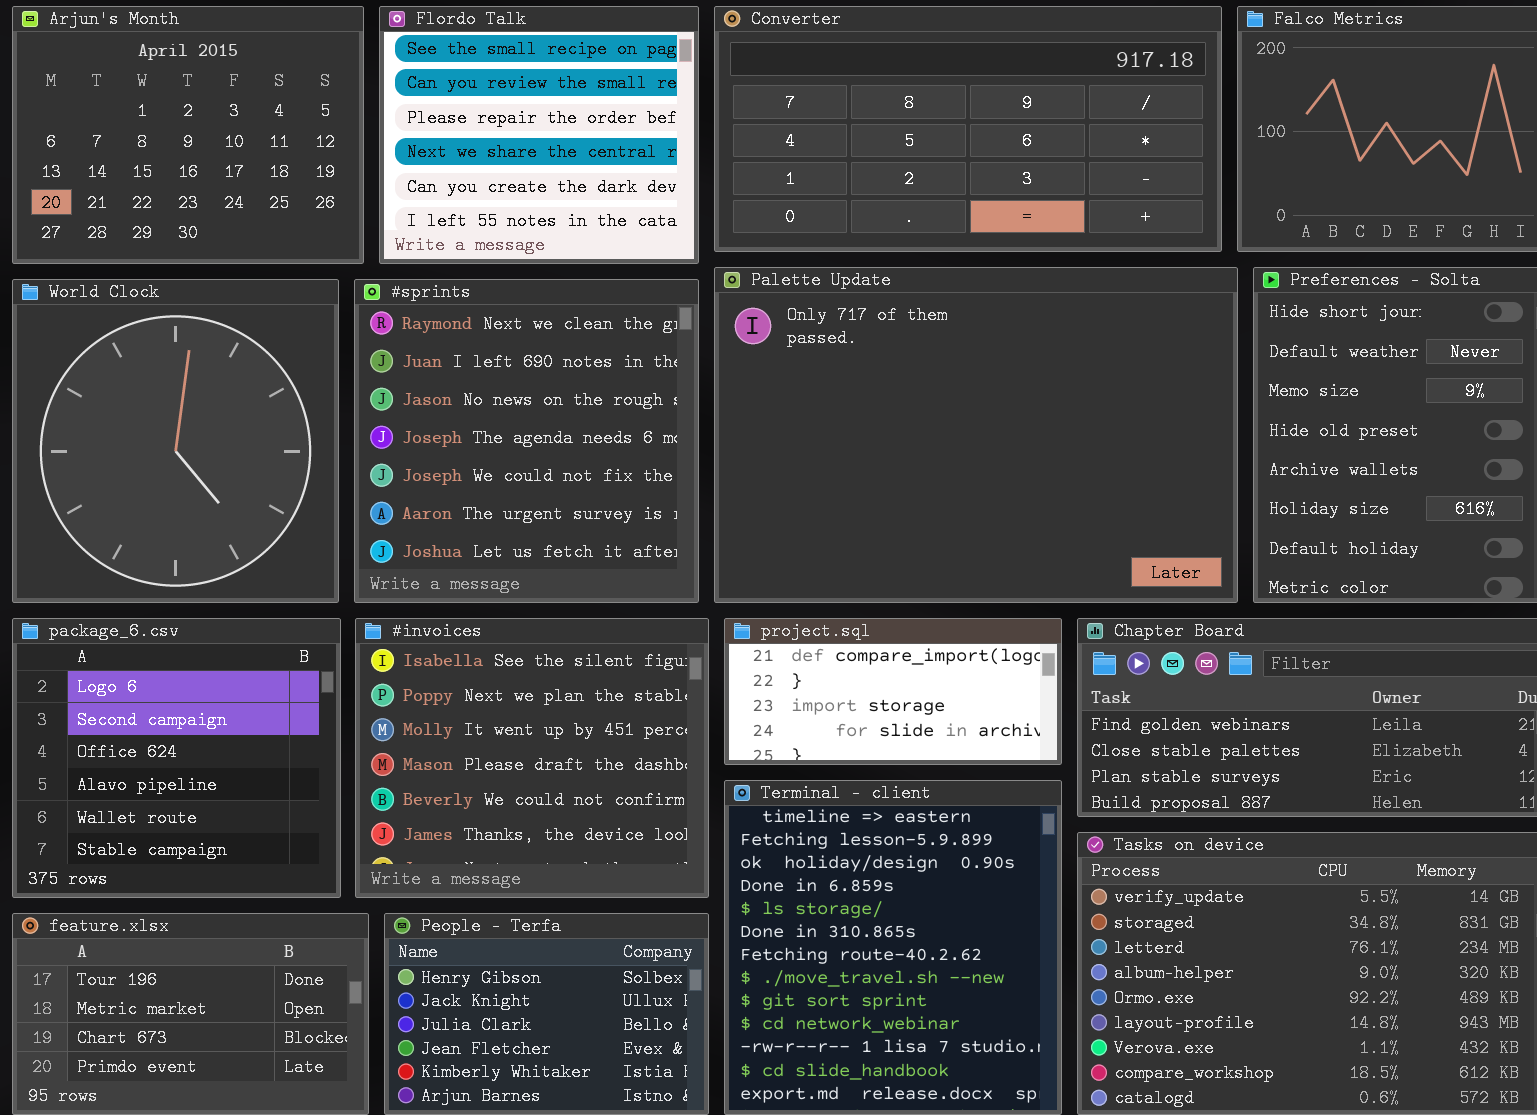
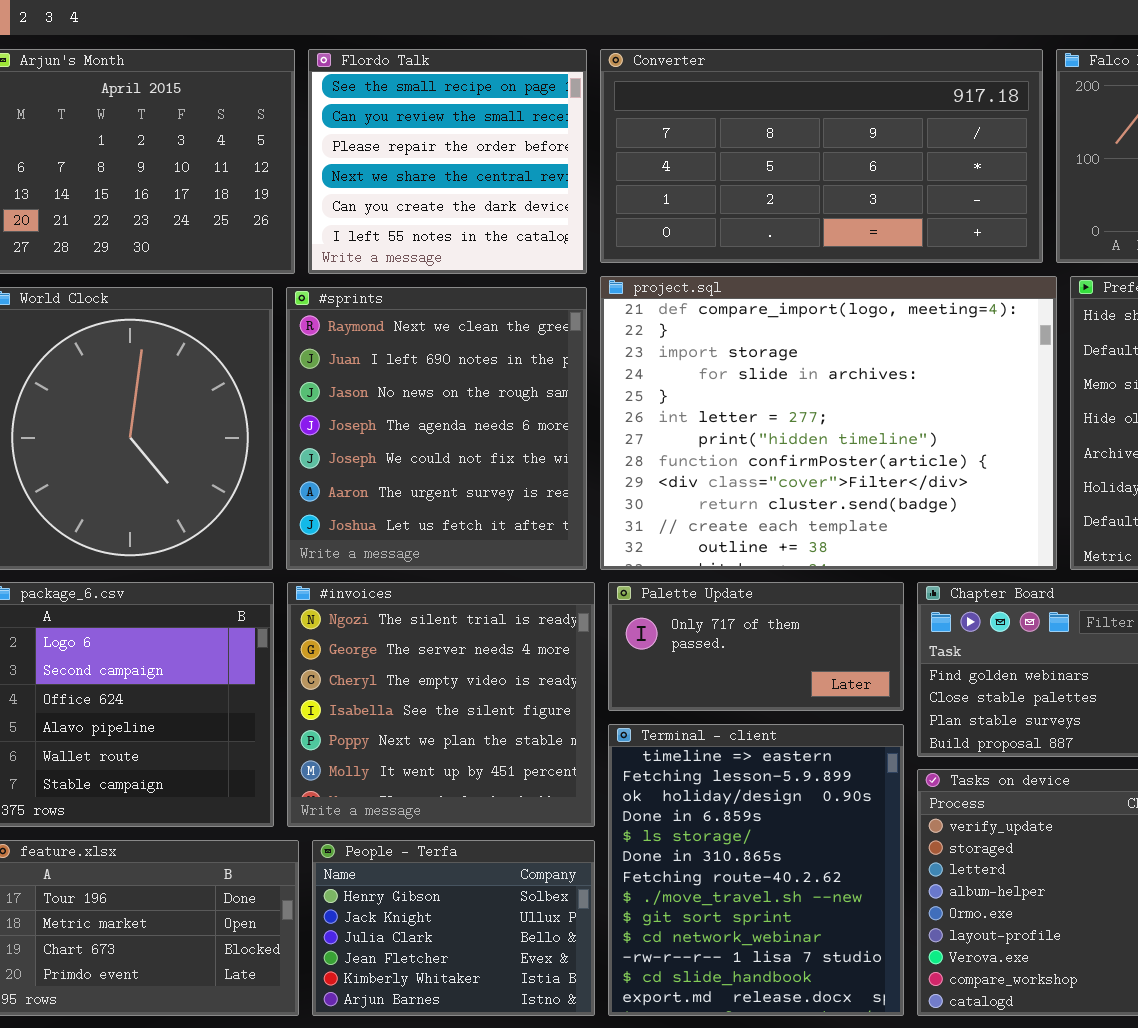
Palette Update: [714,267,1238,603] -> [608,582,904,711], moved, resized
#invoices: [355,618,709,898] -> [287,582,595,827], scrolled up 3 rows
project.sql: [724,618,1062,765] -> [600,276,1057,570], moved, resized

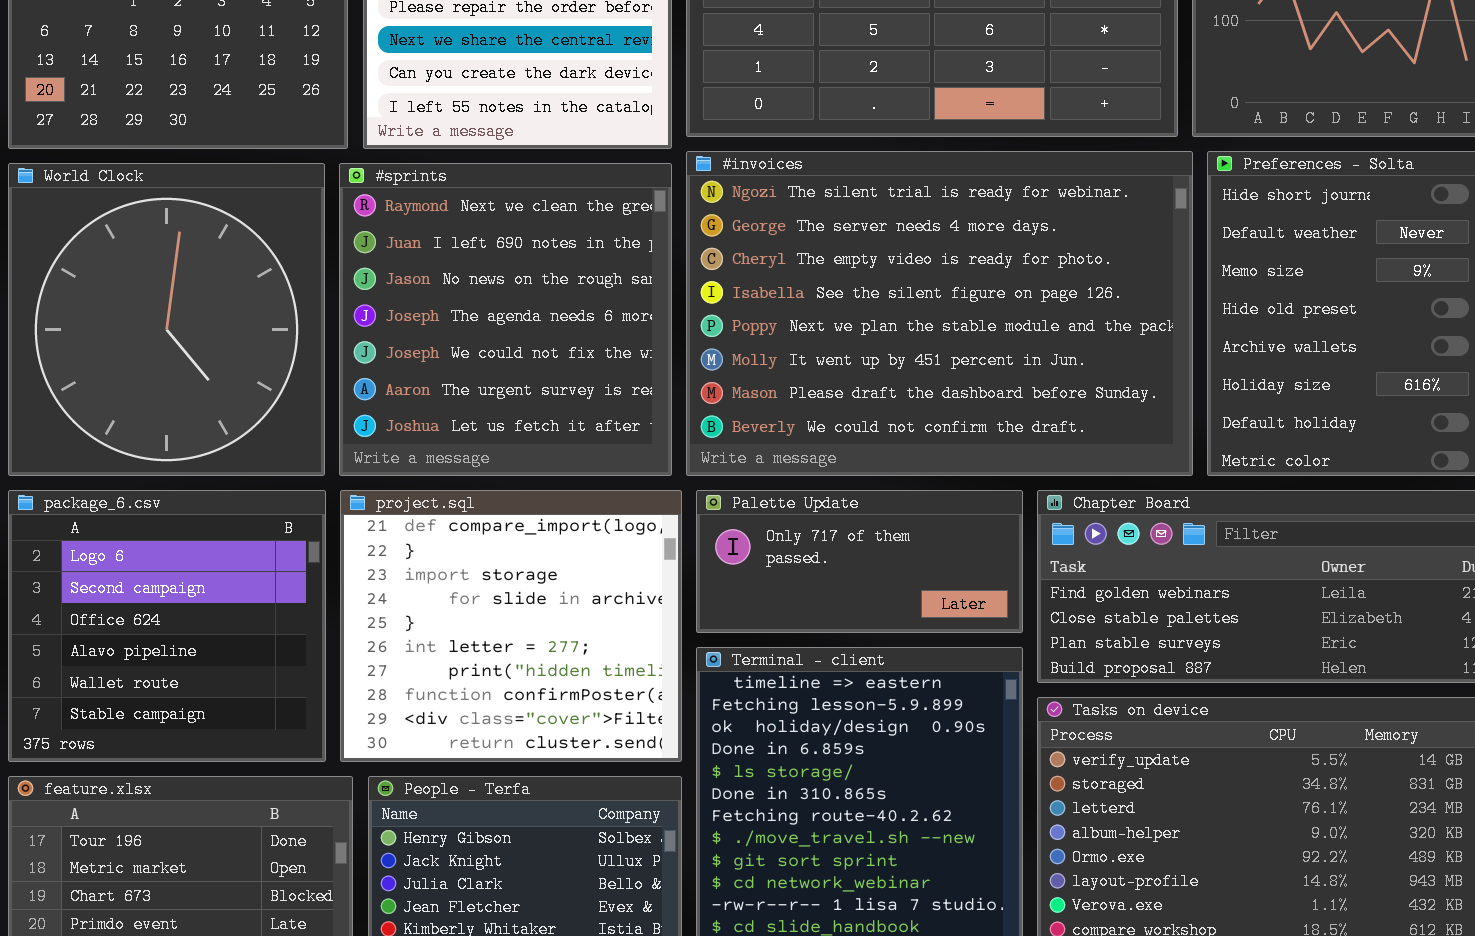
project.sql: [600,276,1057,570] -> [340,490,682,762], moved, resized
#invoices: [287,582,595,827] -> [686,151,1193,476], moved, resized

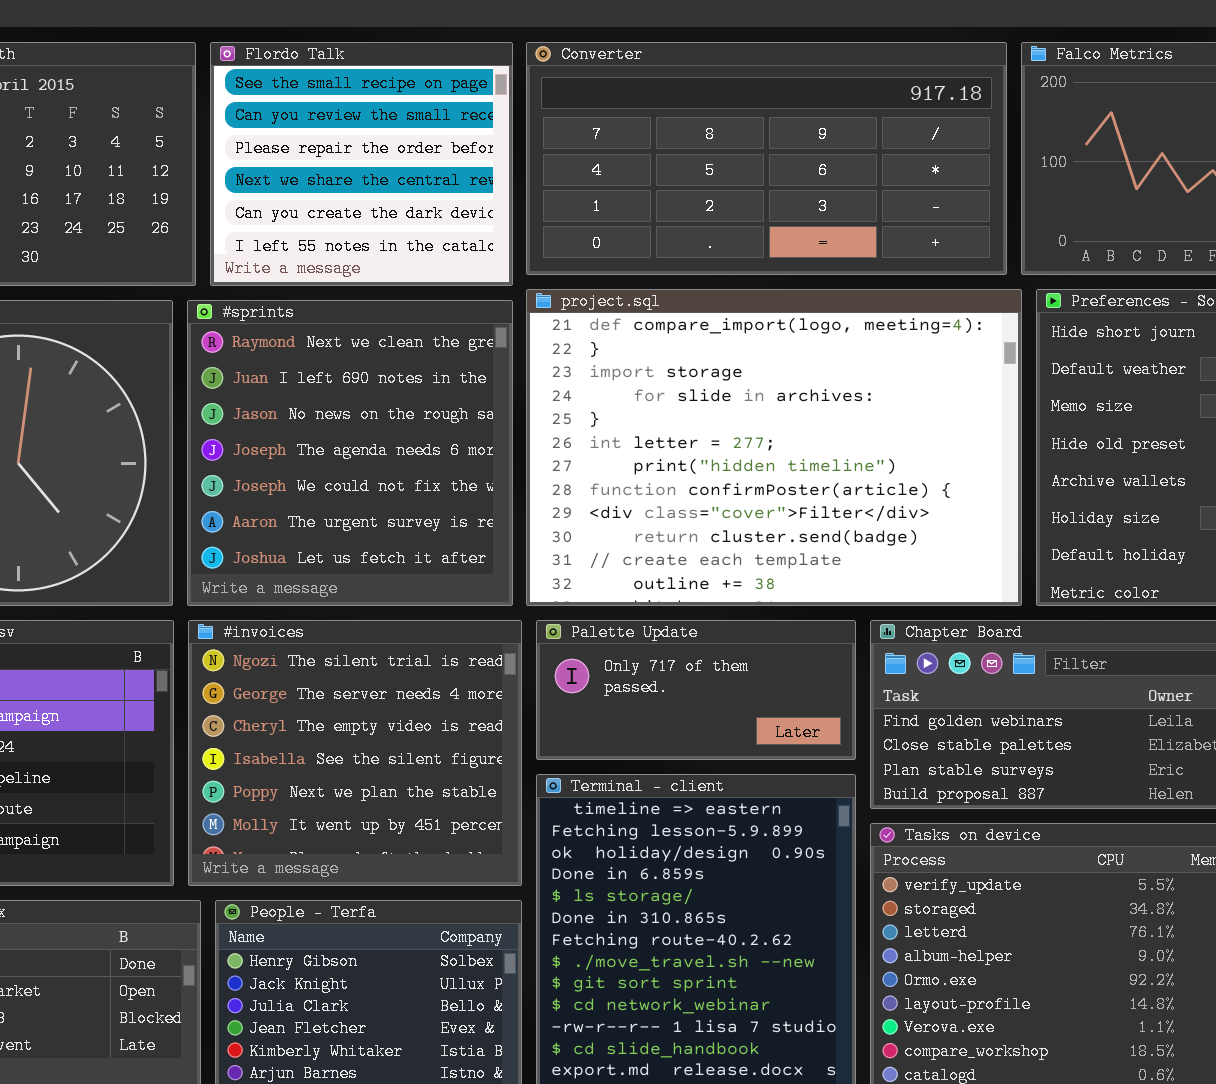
#invoices: [686,151,1193,476] -> [188,620,522,886], moved, resized
project.sql: [340,490,682,762] -> [526,289,1022,606], moved, resized

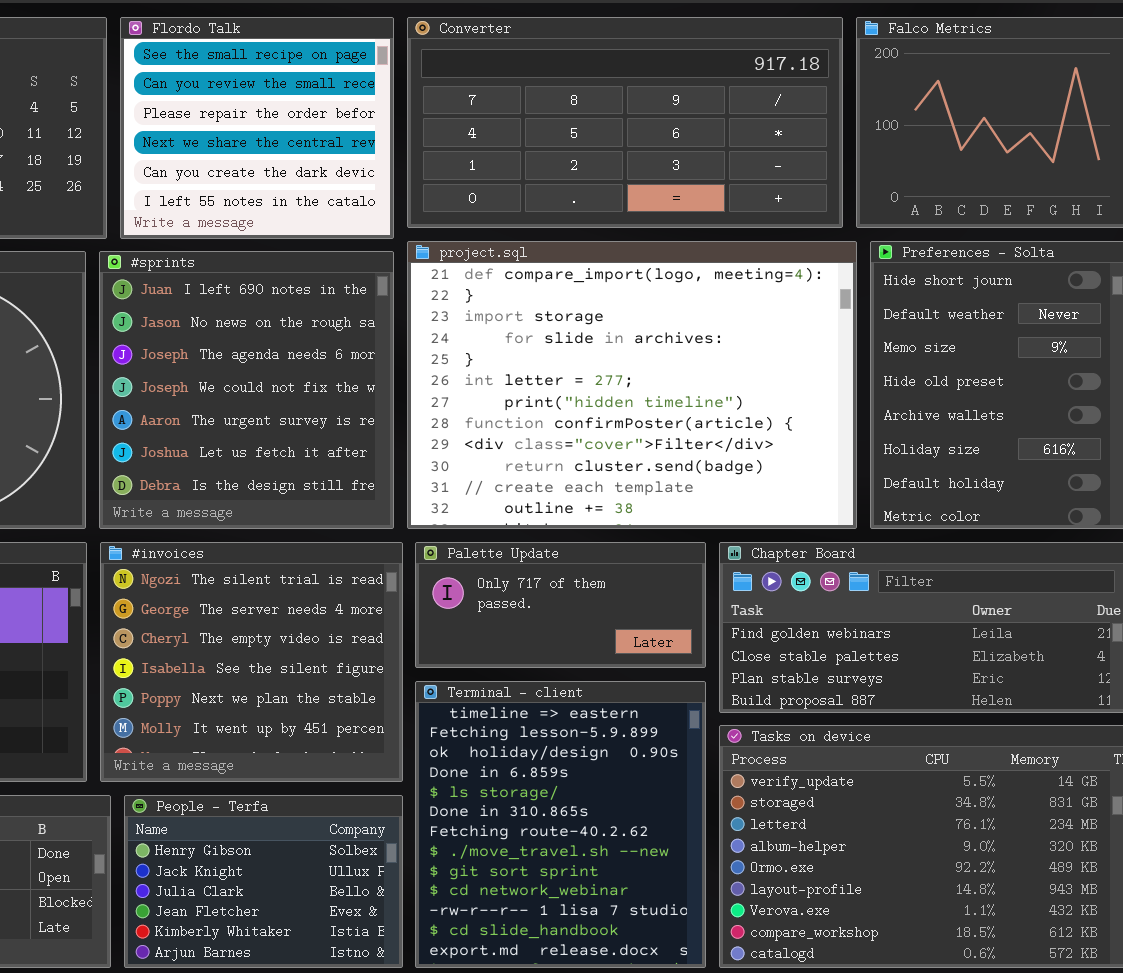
#sprints: [187,300,513,606] -> [99,251,394,529], scrolled down 1 row

